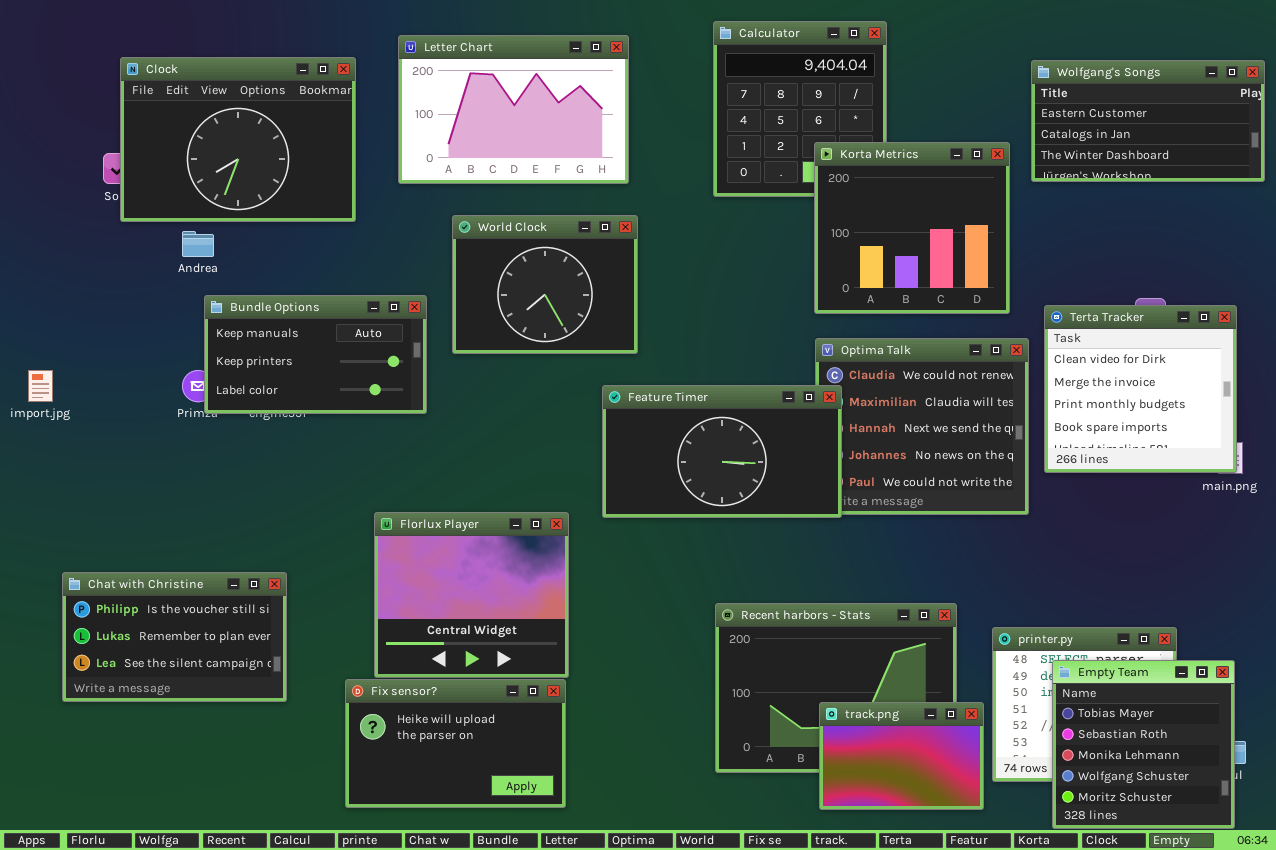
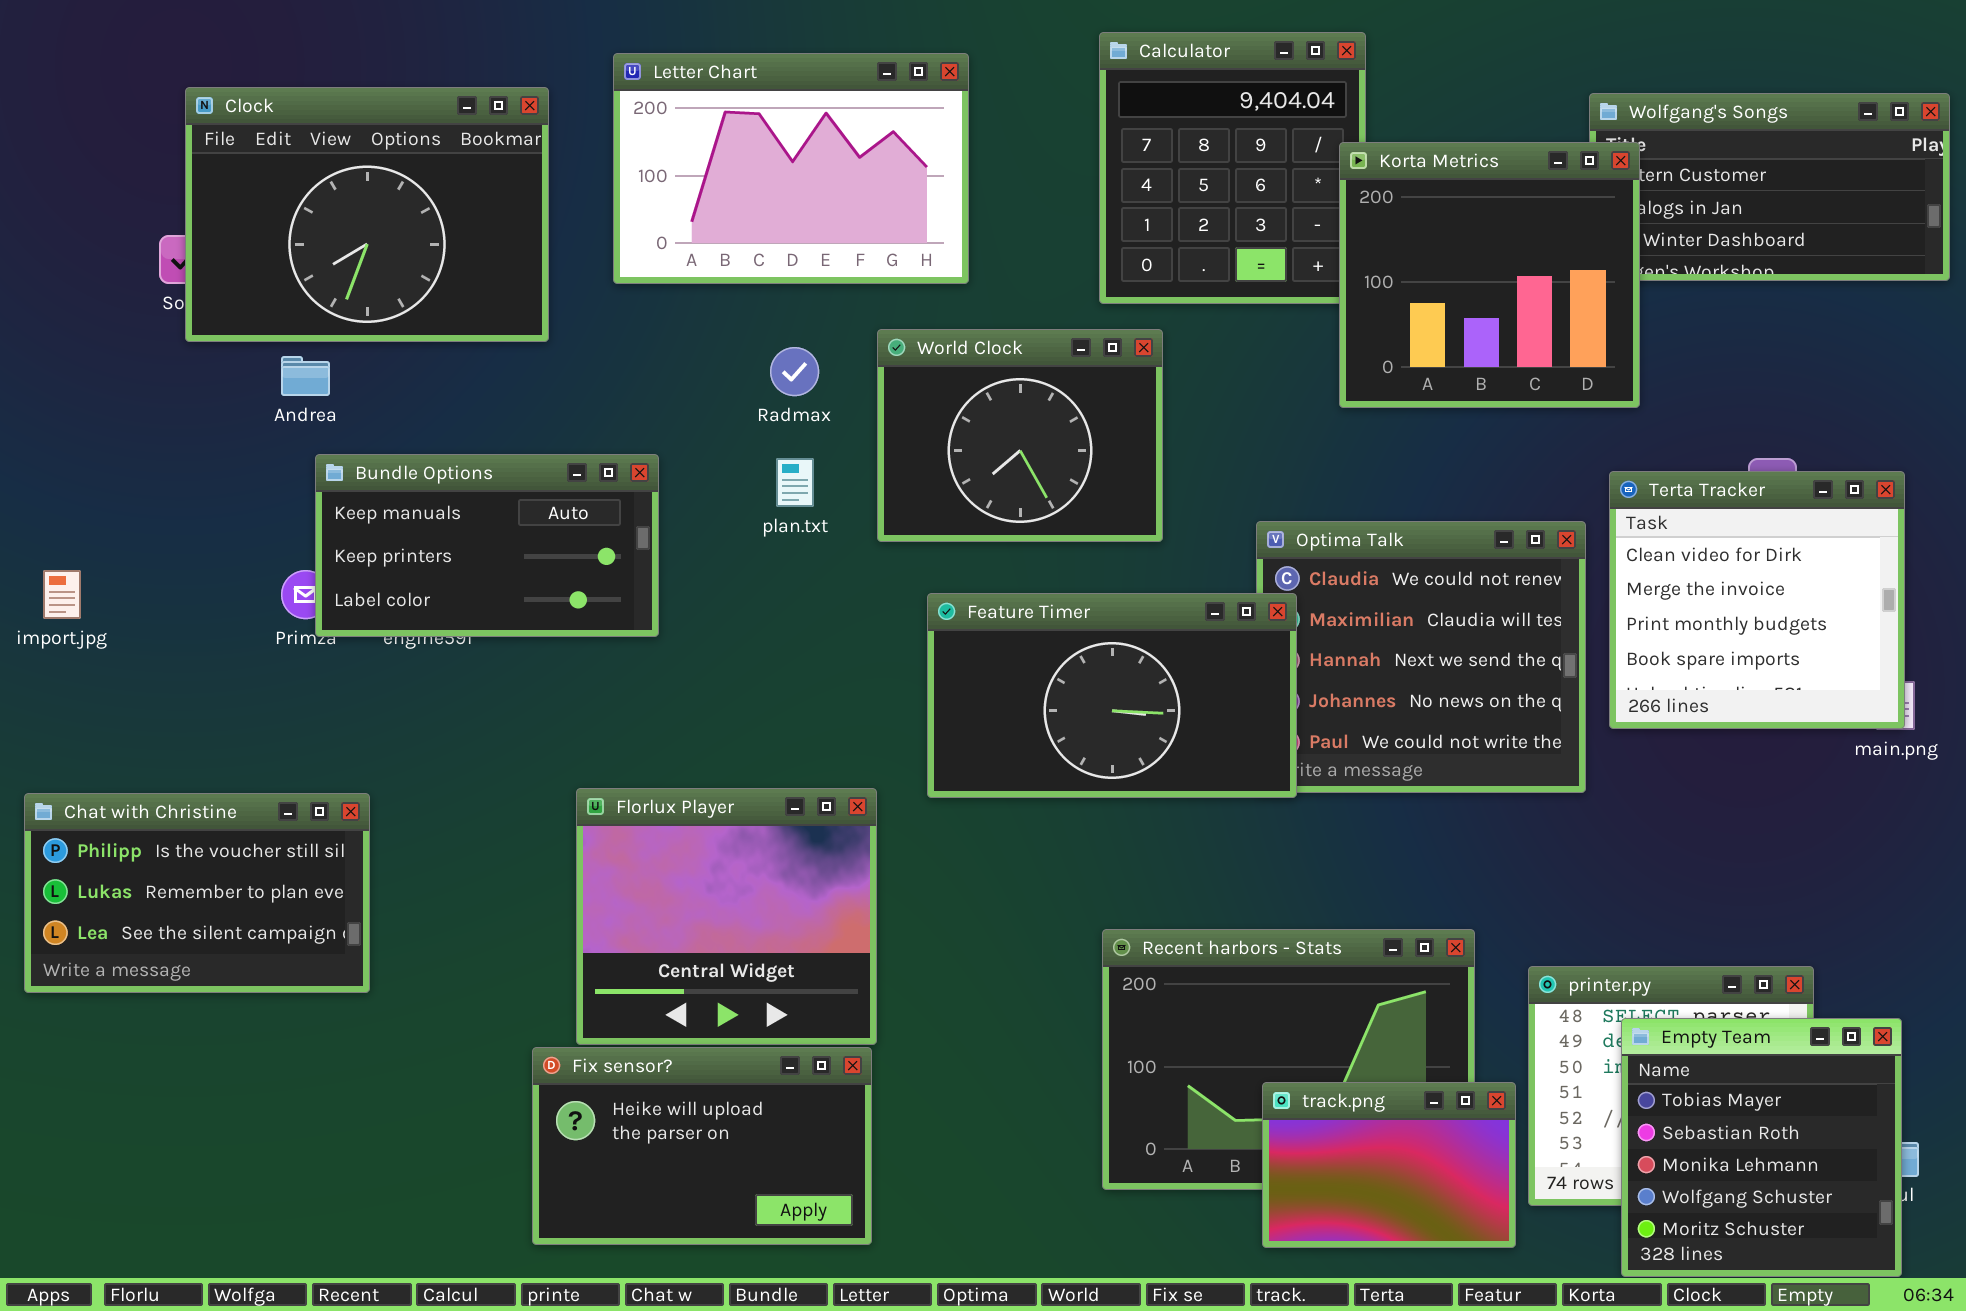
Korta Metrics: [814,142,1010,314] -> [1339,142,1640,408], moved
World Clock: [452,215,638,354] -> [877,329,1163,542], moved
Chat with Christine: [62,572,287,702] -> [24,793,370,993], moved

